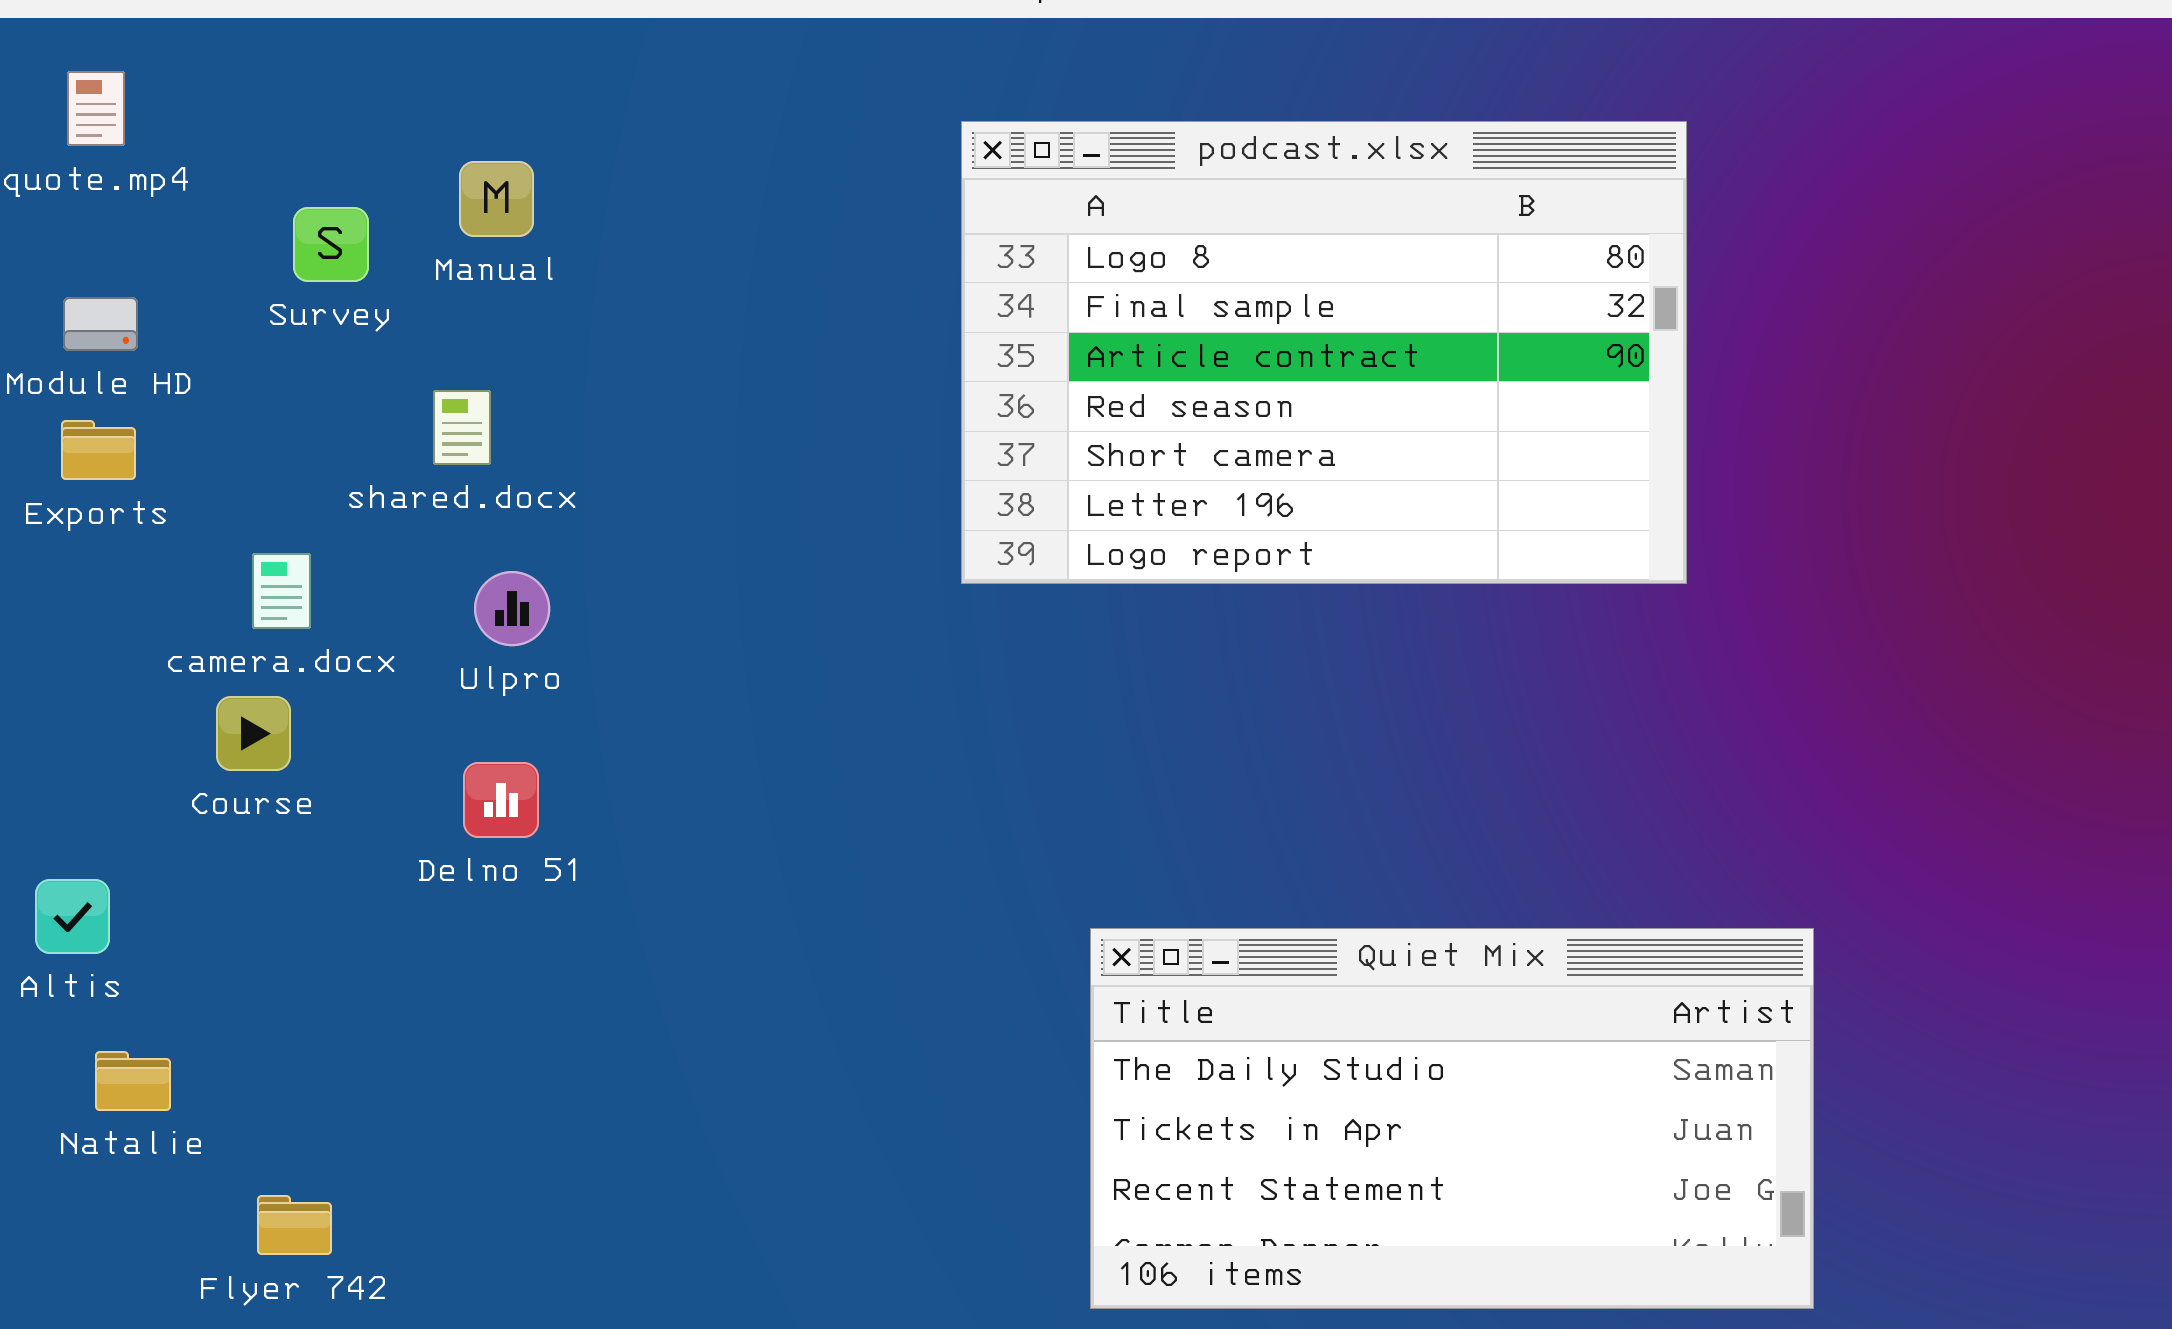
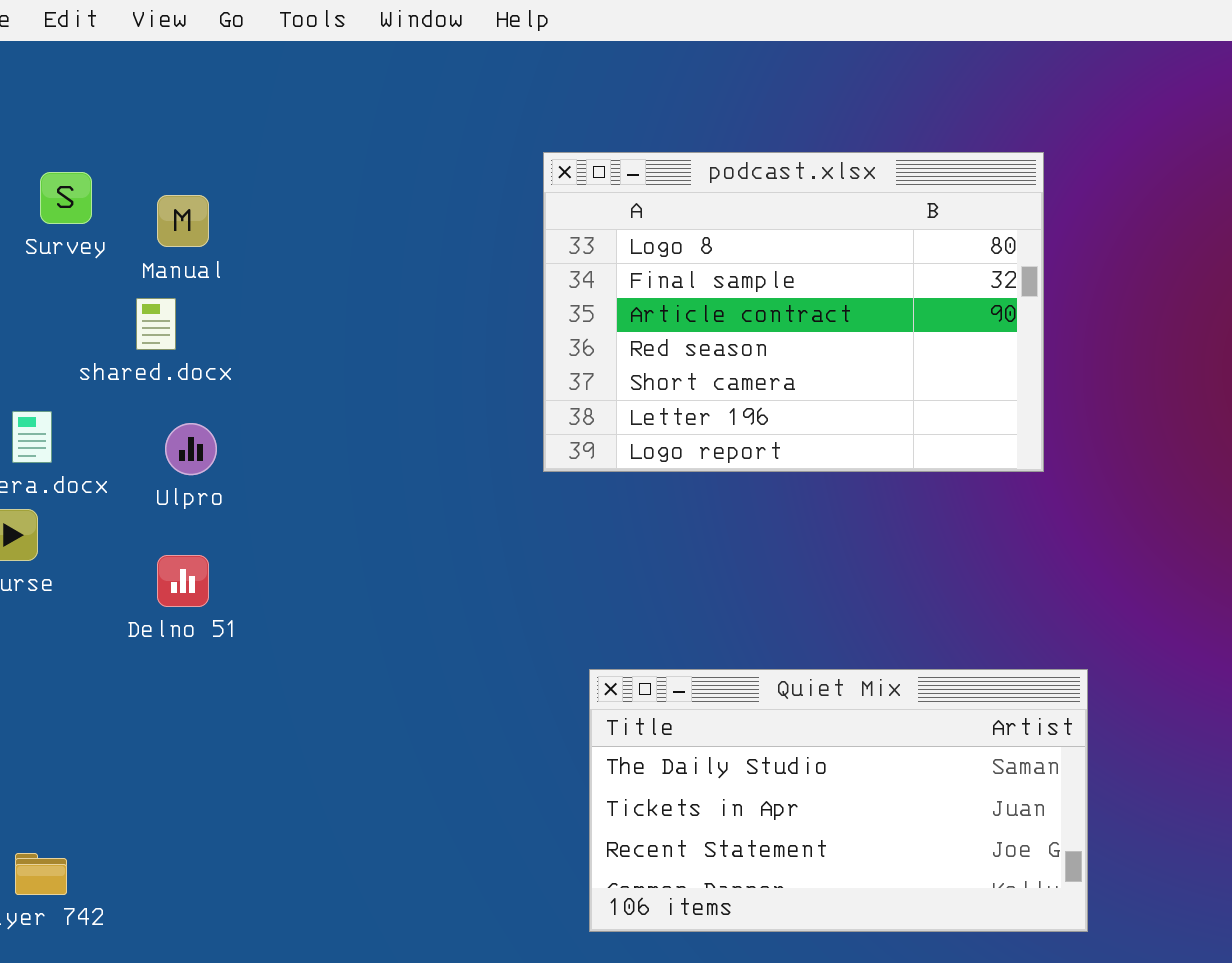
podcast.xlsx: [961,121,1687,584] -> [543,152,1044,472], moved
Manual: [459,161,534,237] -> [157,195,209,247], moved

